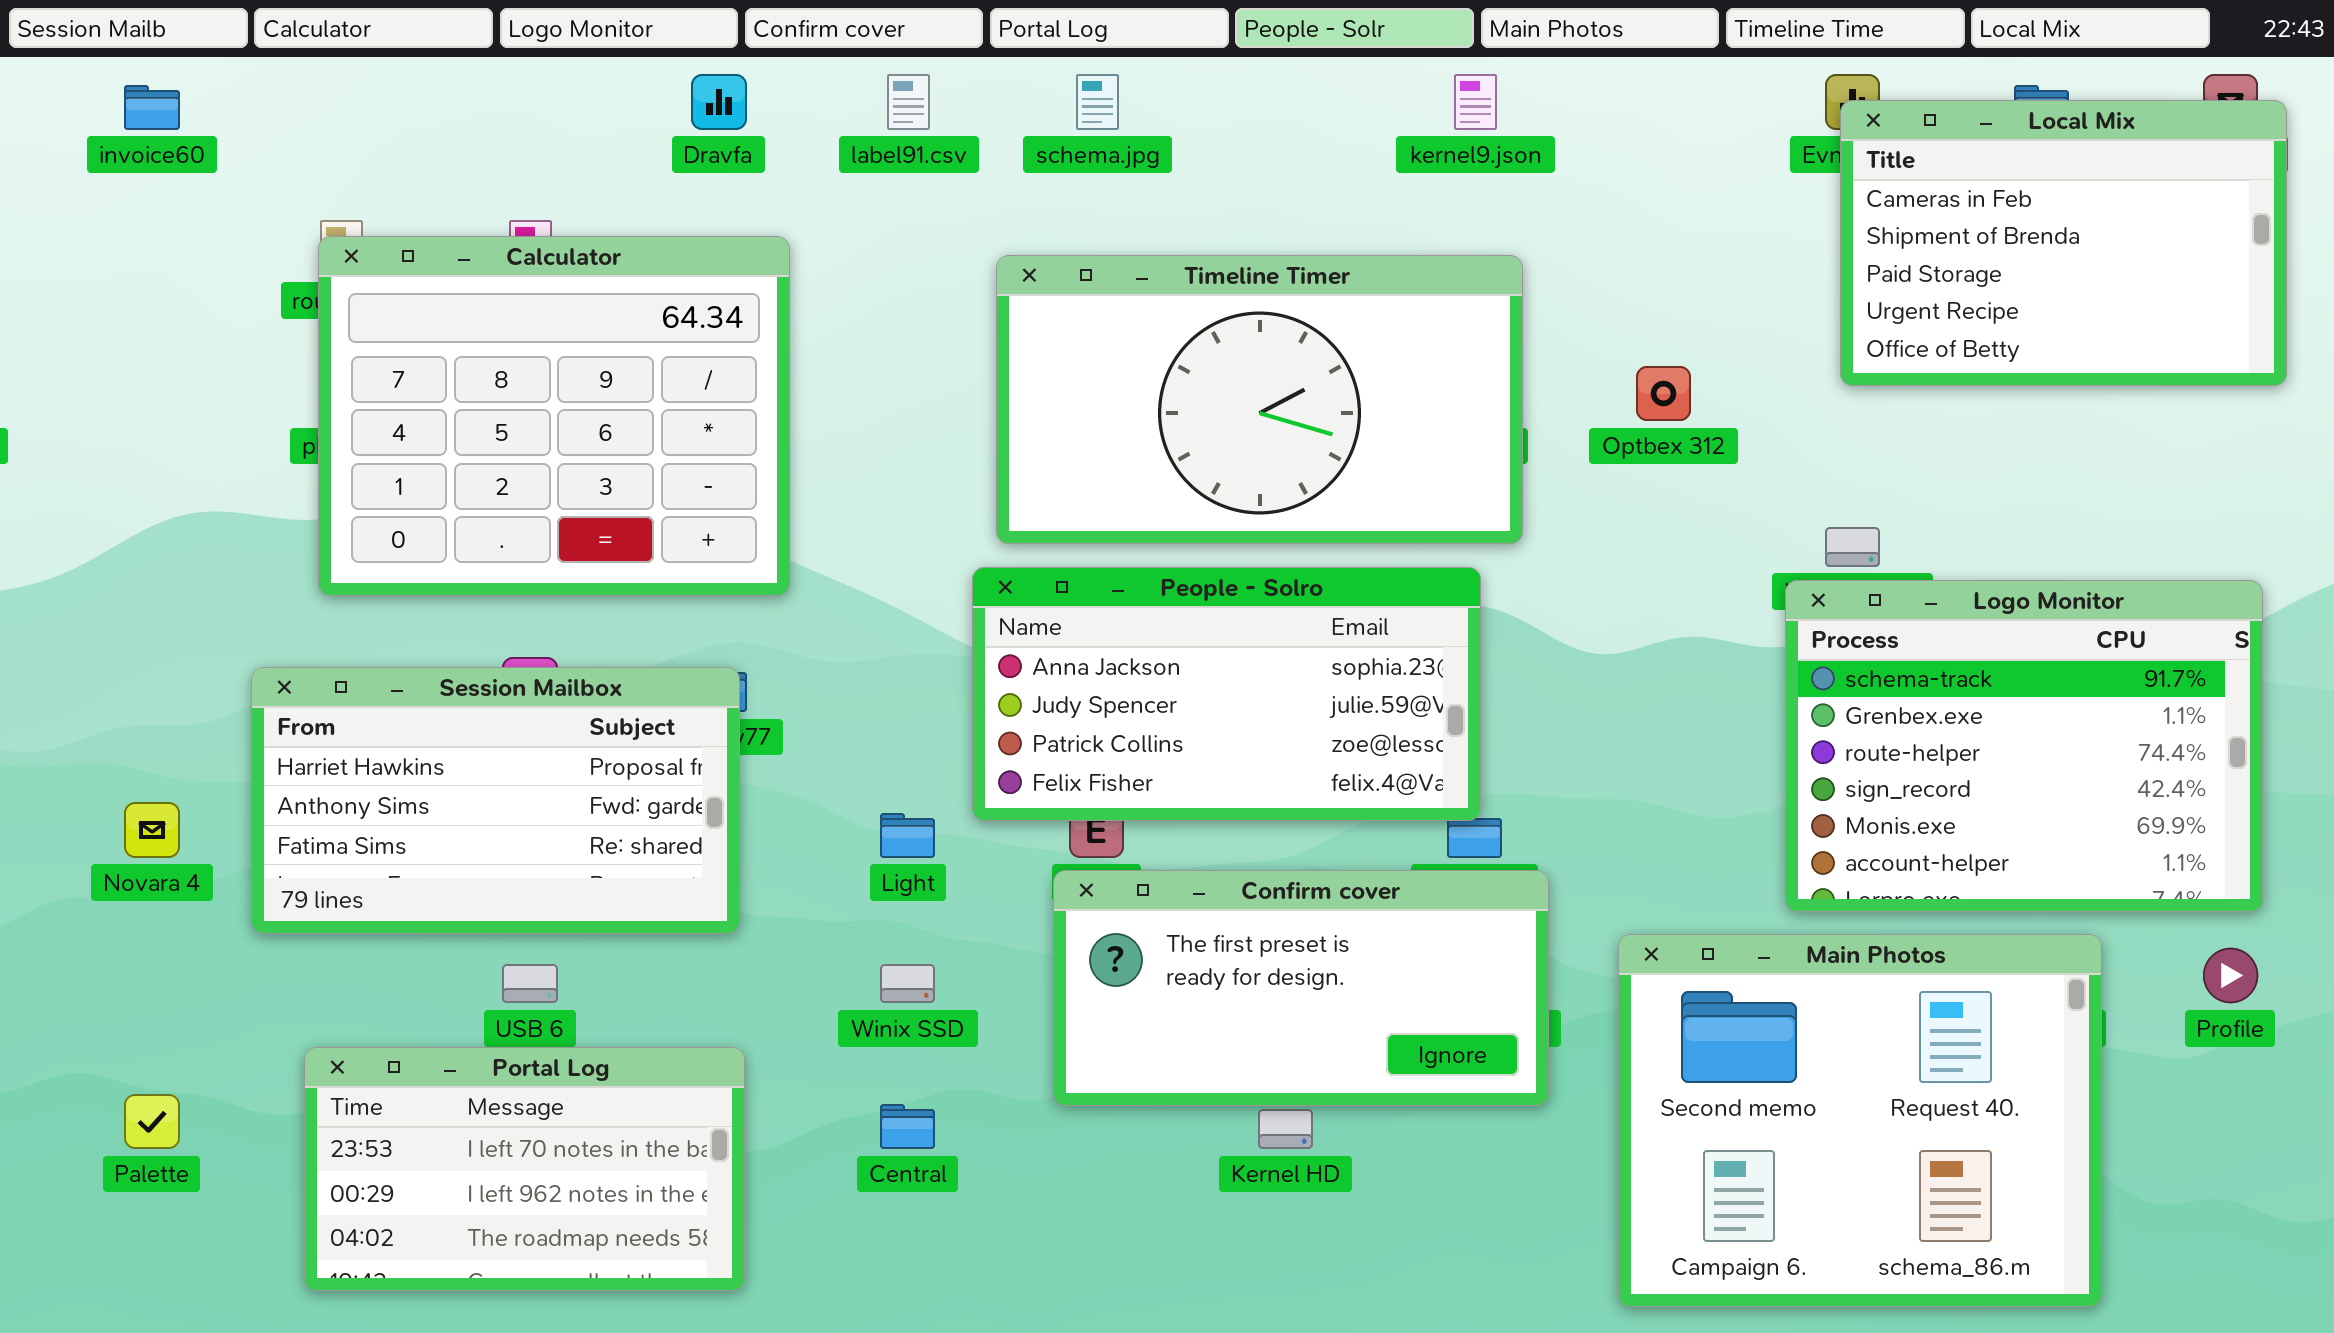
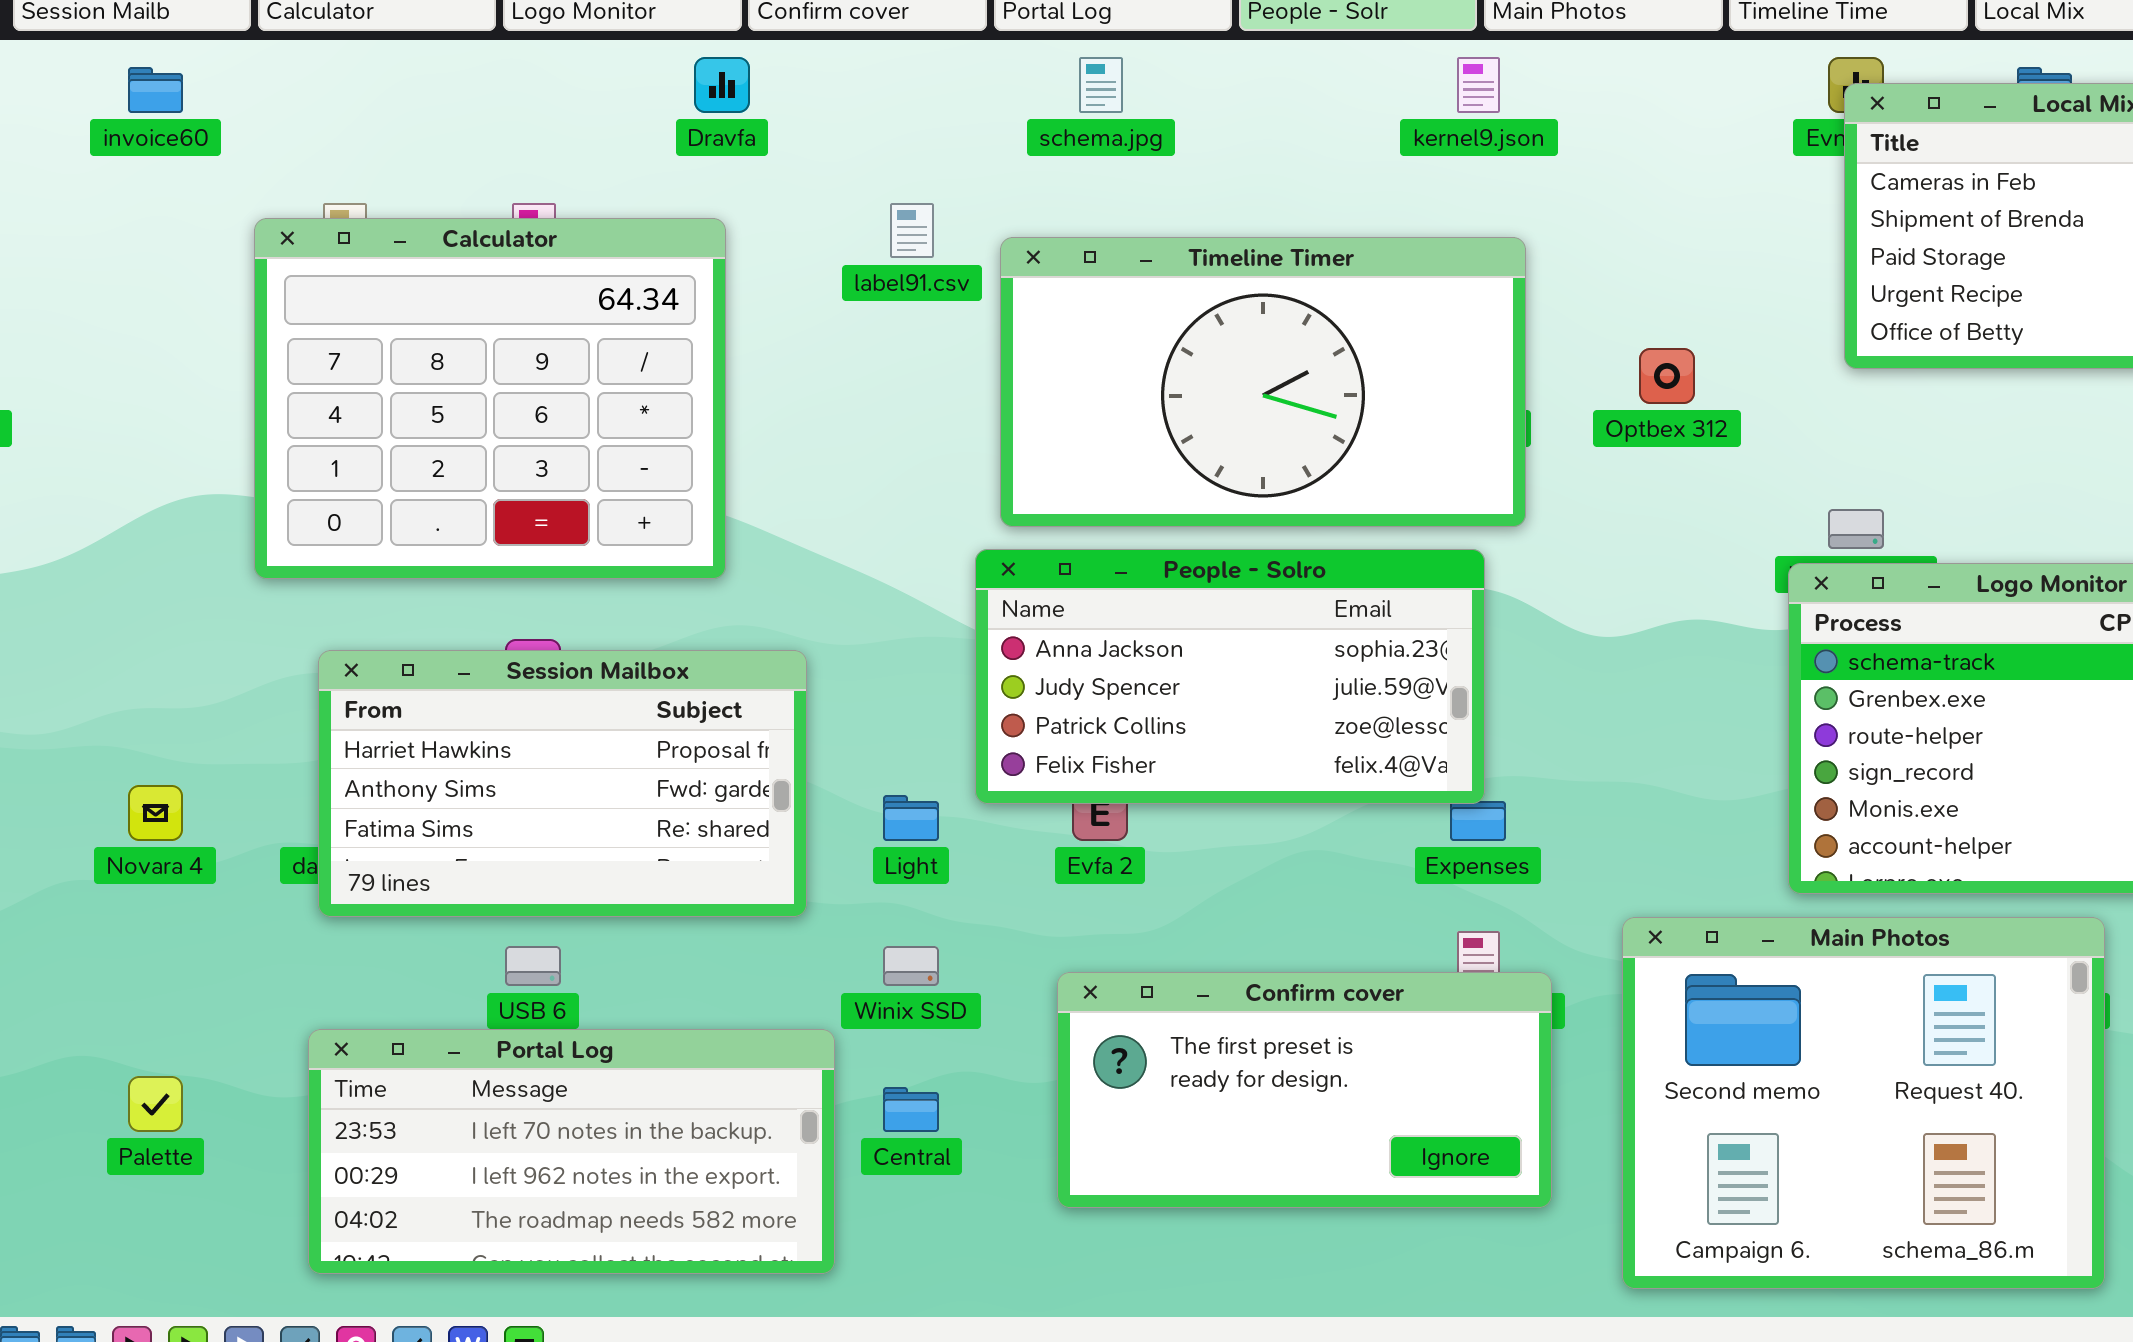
label91.csv: [887,74,930,130] -> [890,203,934,258], moved
Calculator: [318,236,790,596] -> [254,218,726,579], moved
Session Mailbox: [251,667,740,934] -> [318,650,807,917], moved
Confirm cover: [1053,870,1549,1106] -> [1057,972,1552,1208], moved
Portal Log: [304,1047,745,1291] -> [308,1029,835,1274], resized

